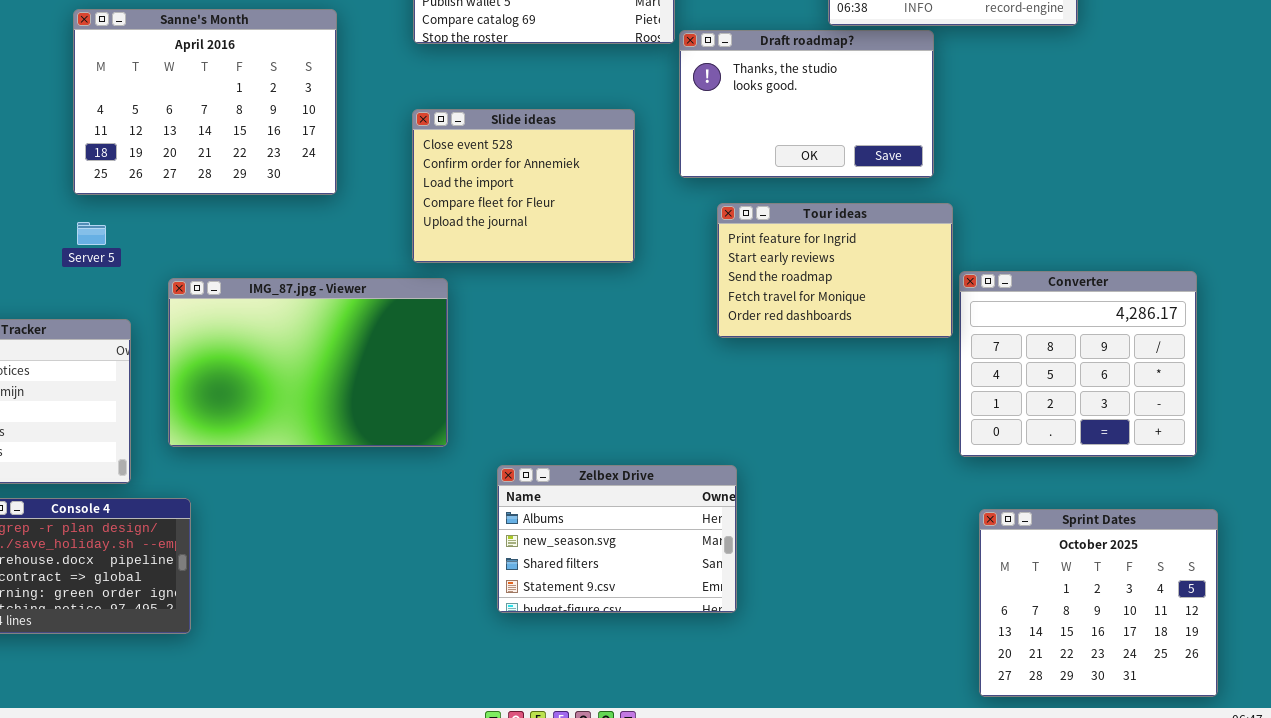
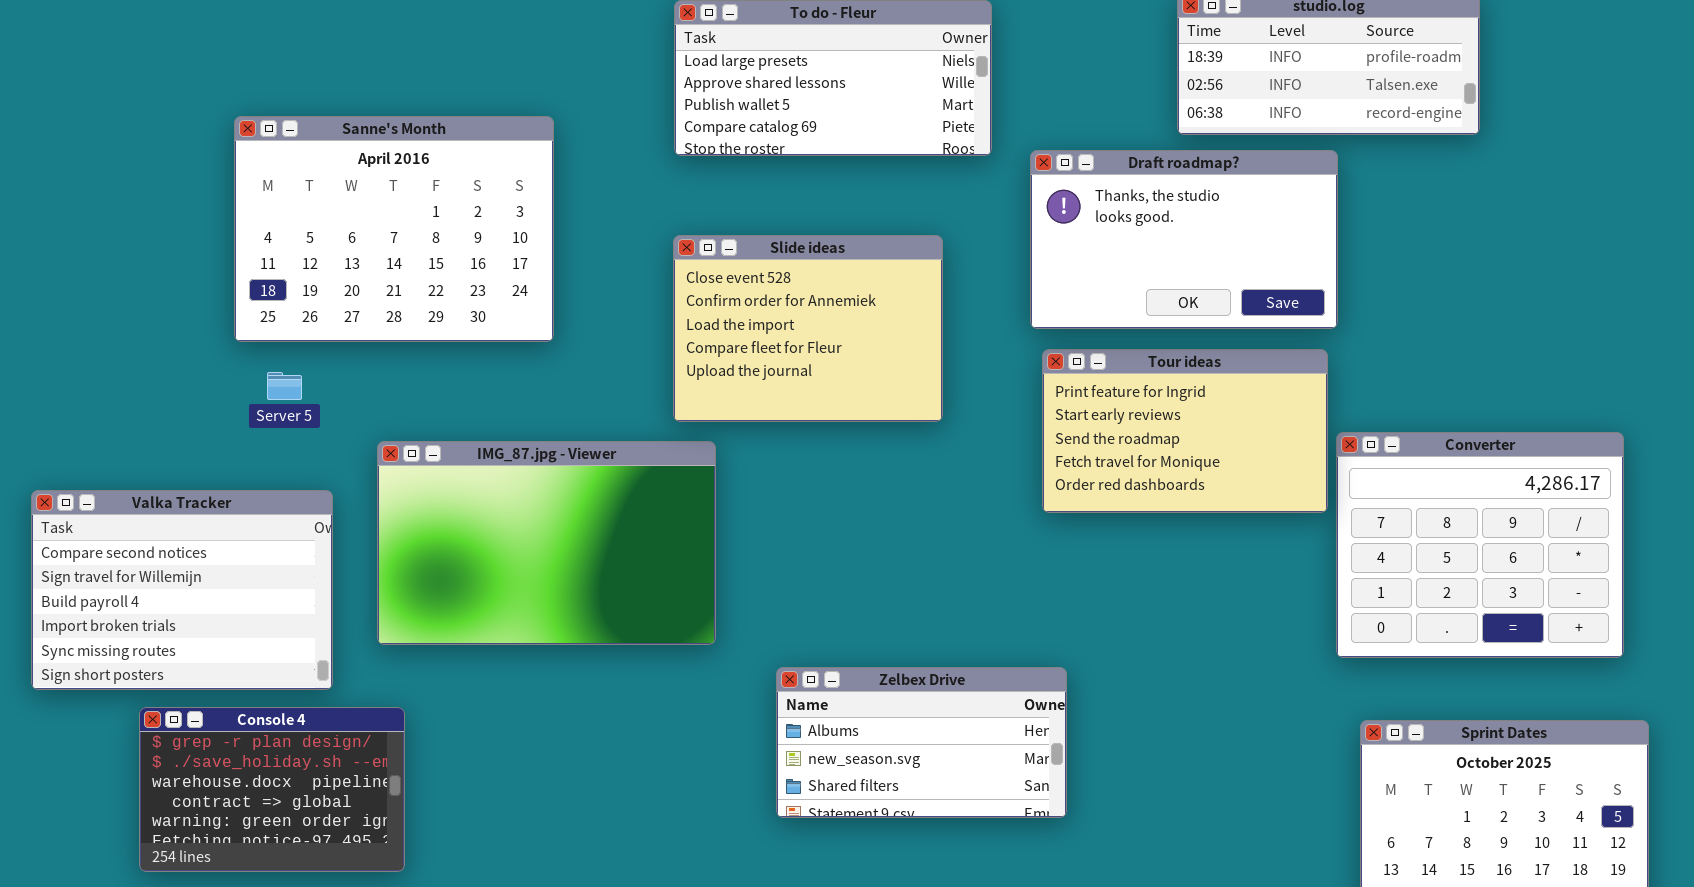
Sanne's Month: [73,9,337,195] -> [234,116,554,342], moved
Draft roadmap?: [679,30,934,178] -> [1030,150,1338,329], moved
Zelbex Drive: [497,465,737,613] -> [776,667,1067,818], resized

